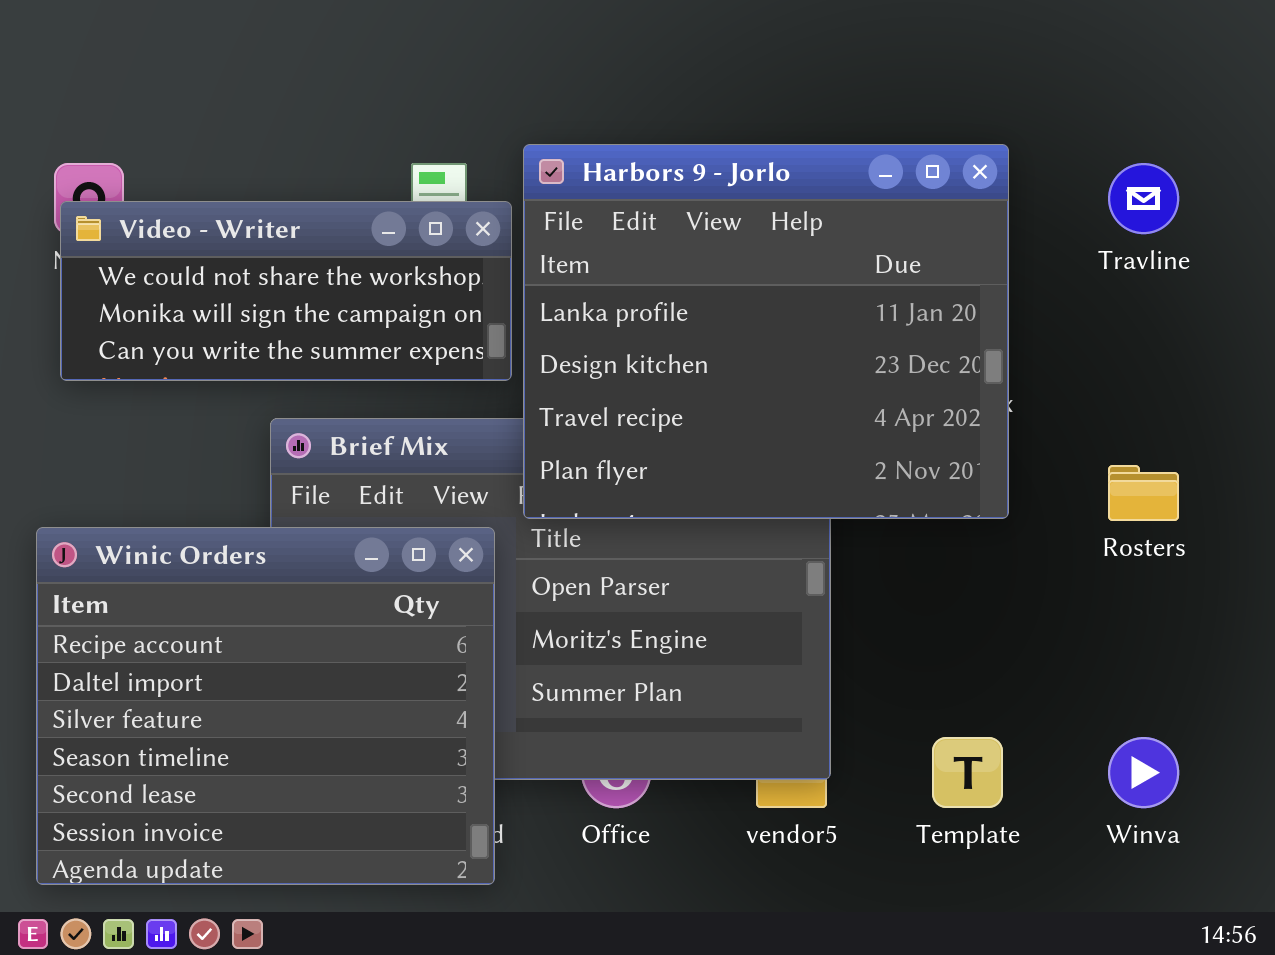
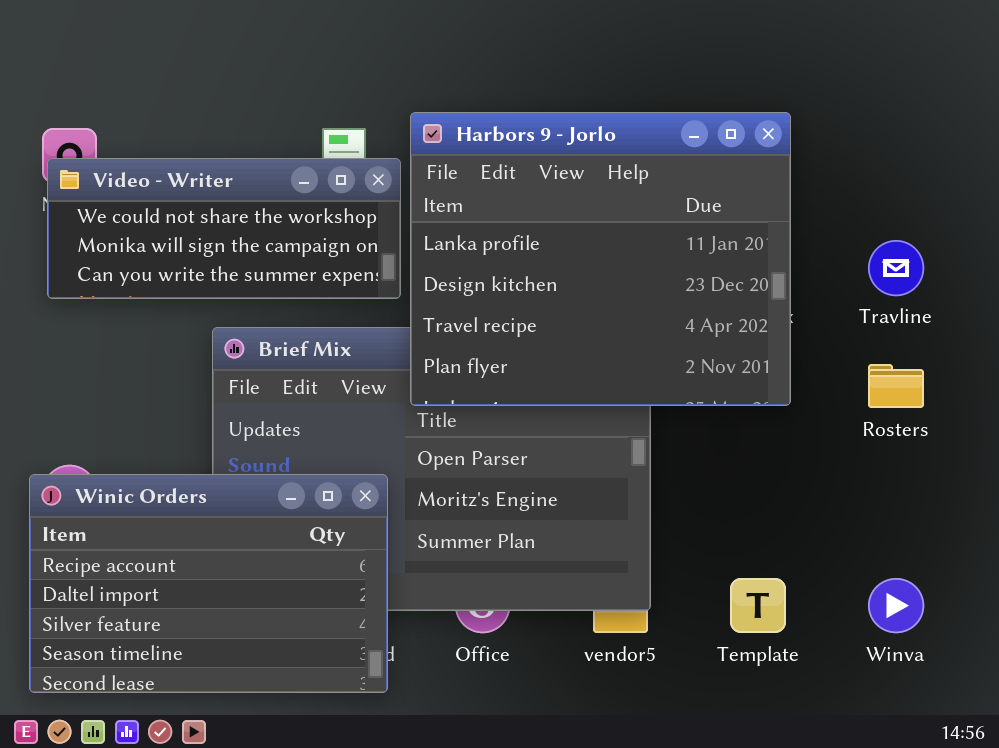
Travline: [1108,163,1179,234] -> [868,240,924,296], moved
Winic Orders: [36,527,495,885] -> [29,474,388,693], resized

